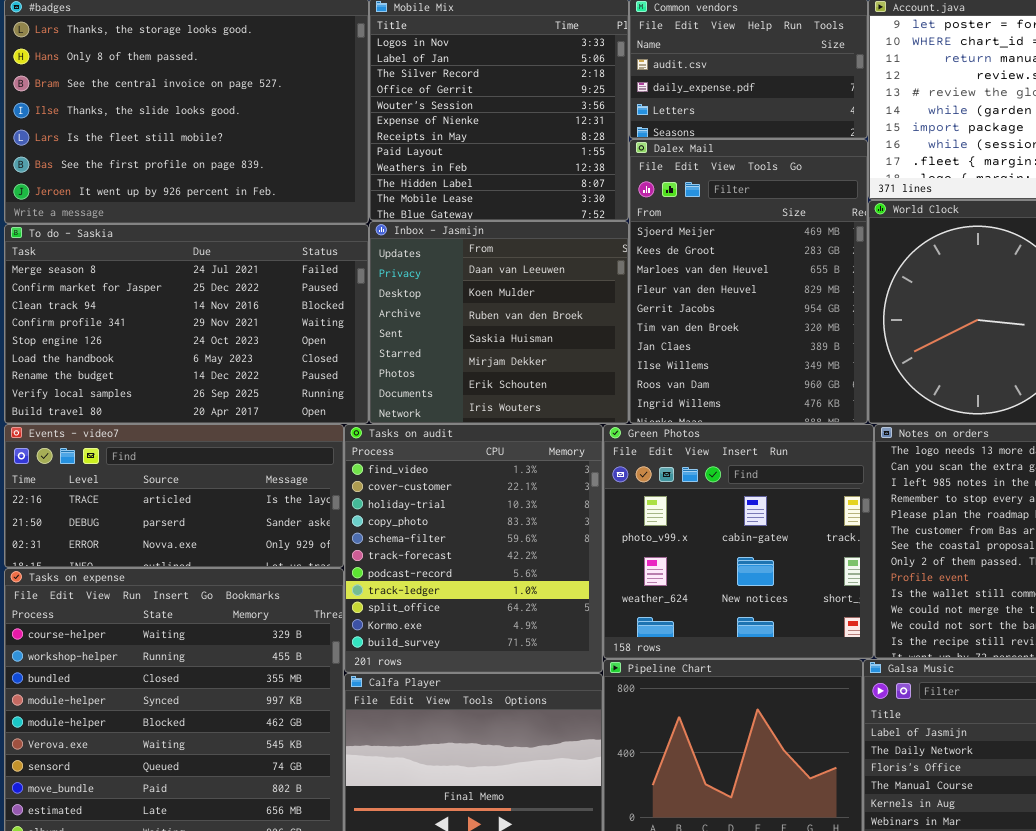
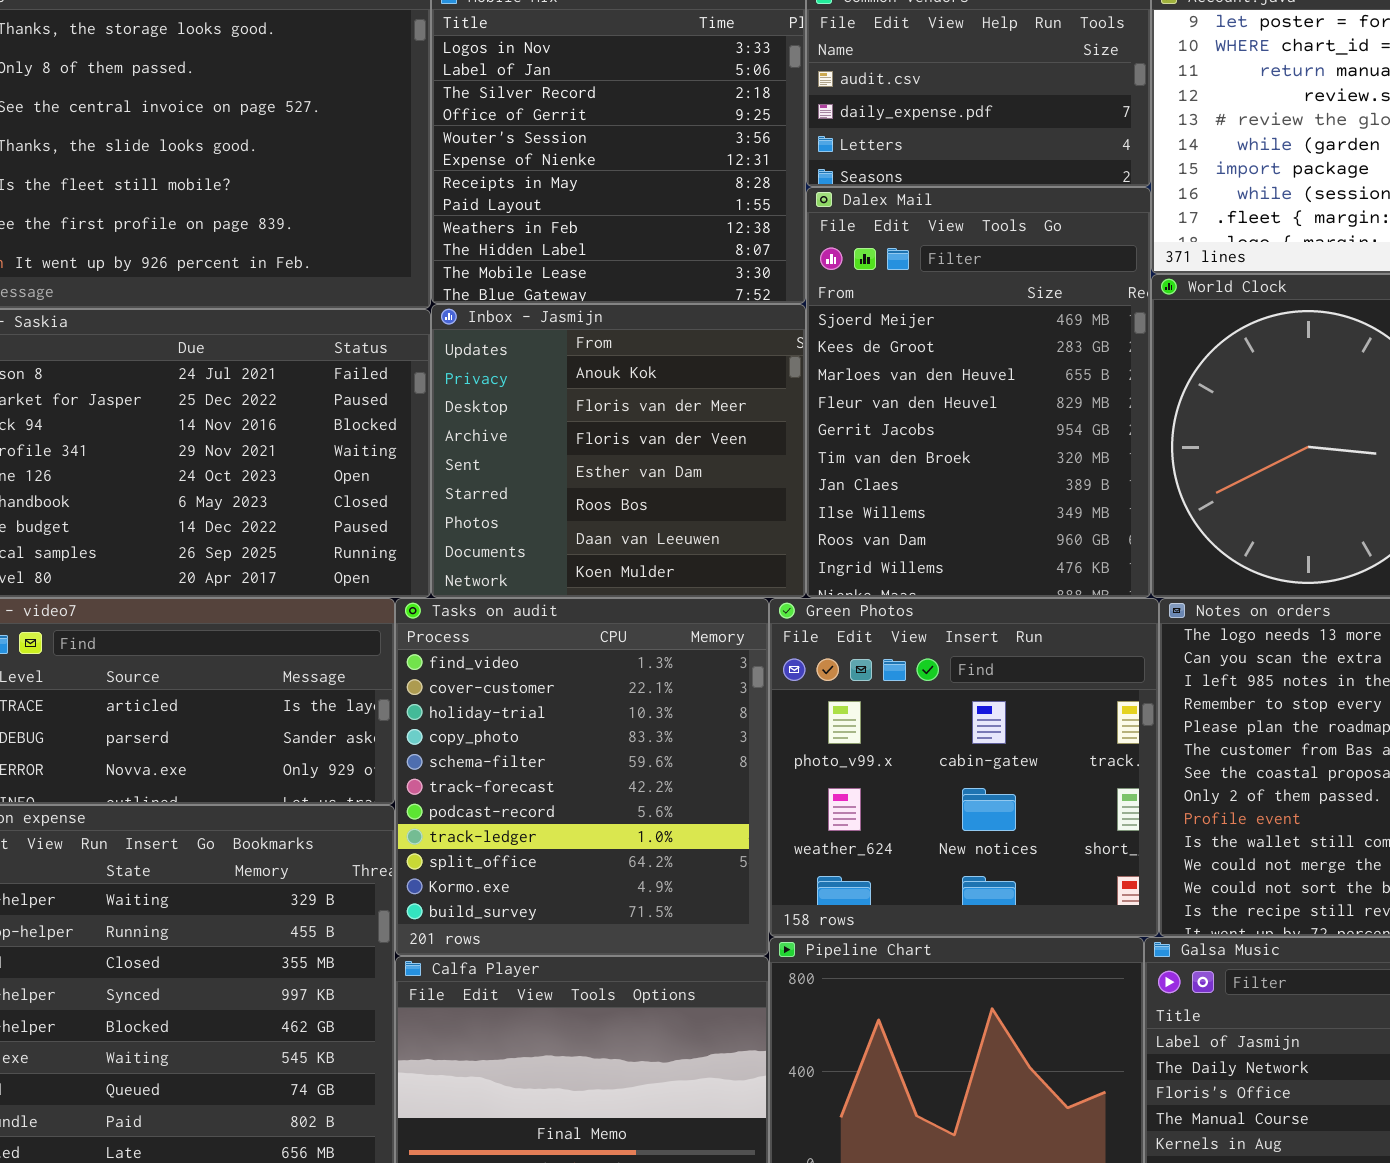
Inbox - Jasmijn: [369,221,629,424] -> [431,304,806,598], scrolled up 5 rows

